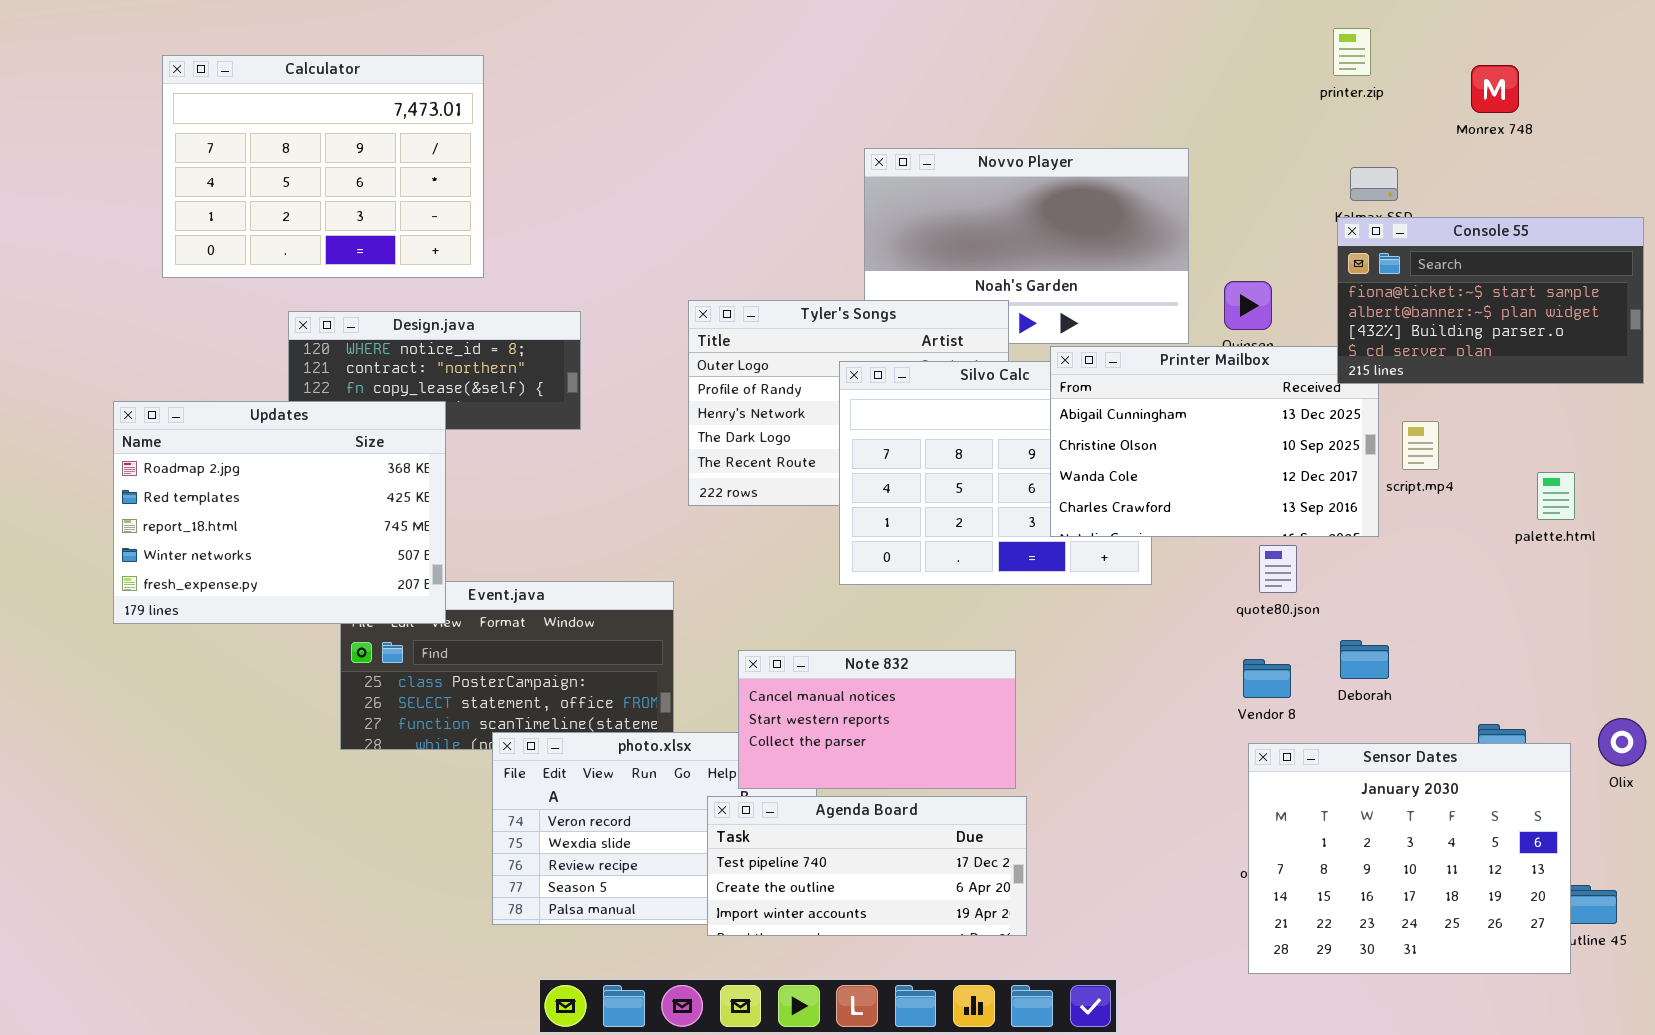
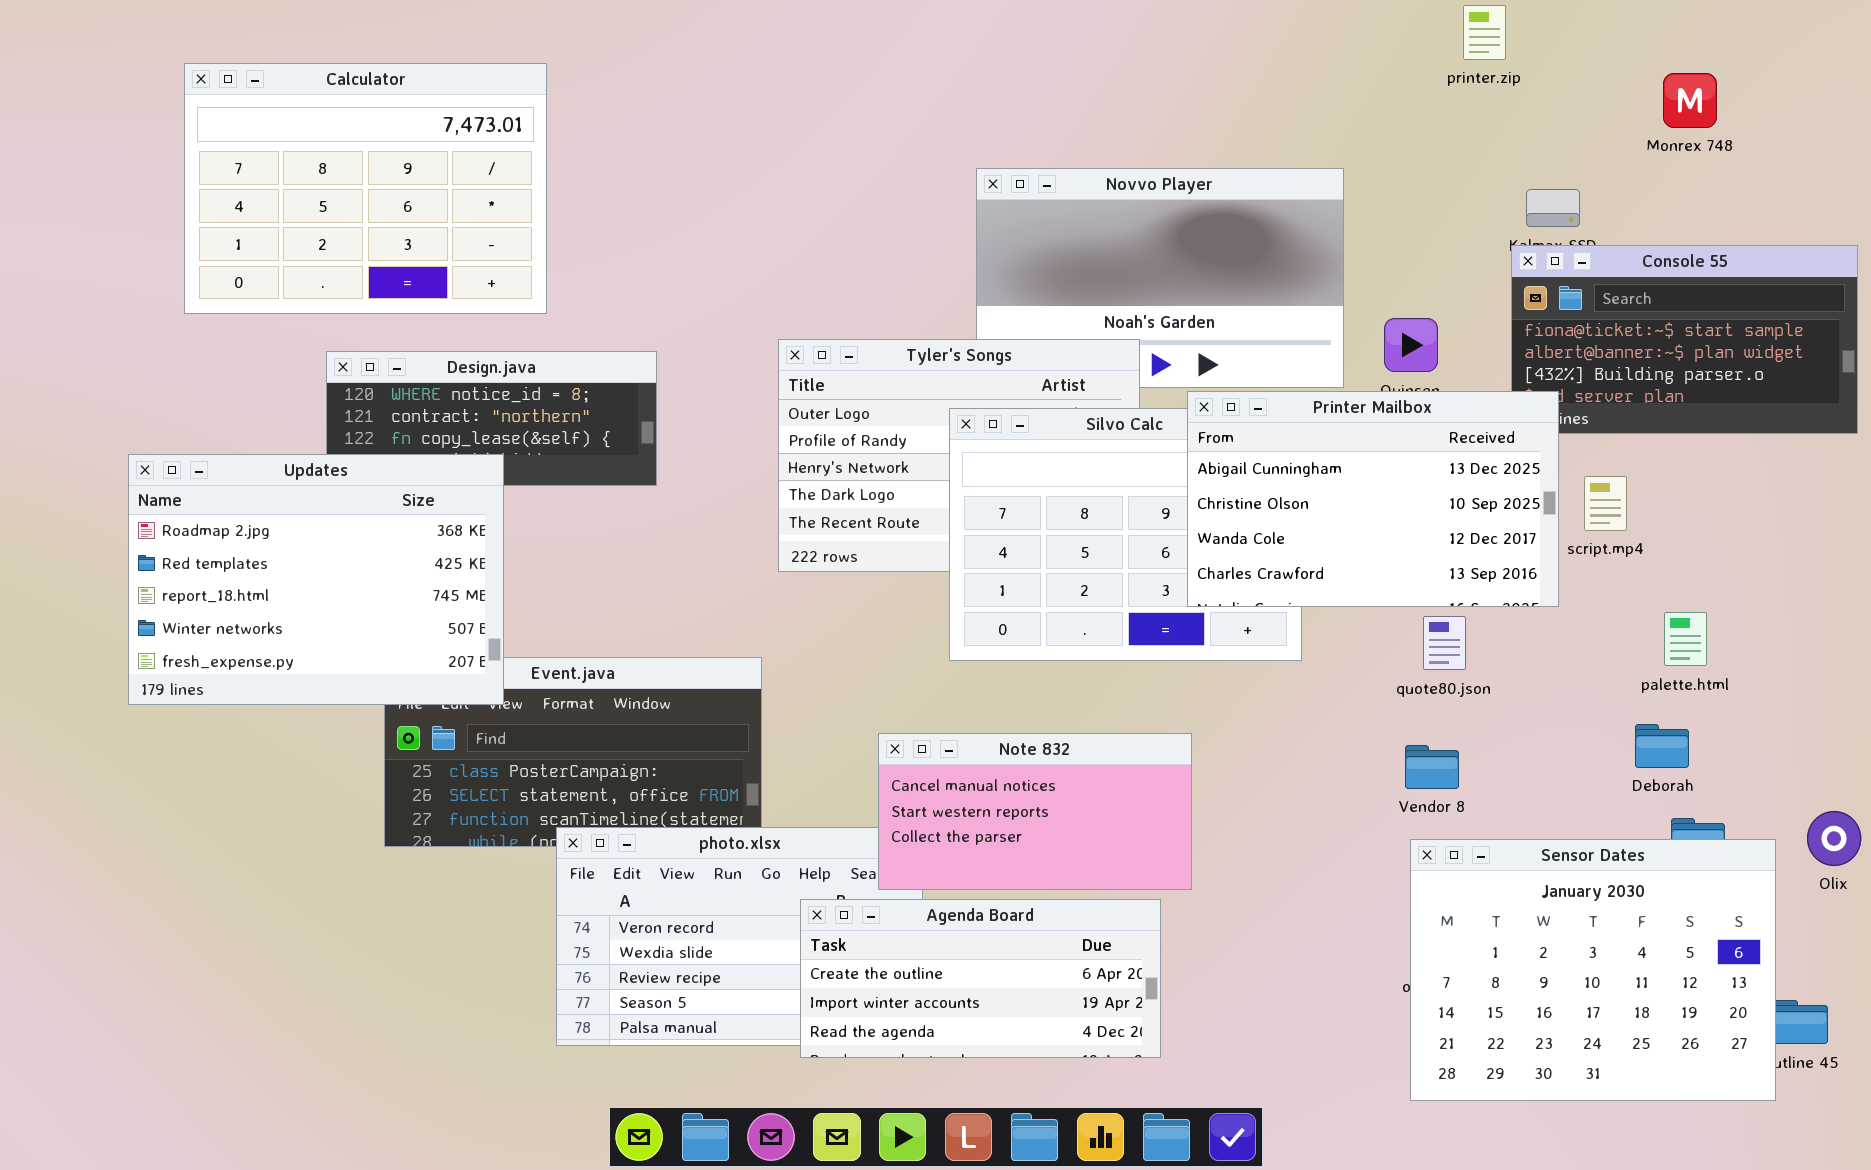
printer.zip: [1333,28,1371,76] -> [1463,5,1506,60], moved
Printer Mailbox: [1050,346,1379,537] -> [1187,391,1559,607], raised
palette.html: [1537,472,1575,520] -> [1664,612,1707,666], moved
Deborah: [1340,640,1389,679] -> [1635,724,1689,768], moved
Note 832: [738,650,1016,789] -> [878,733,1192,890], moved
Agenda Board: [707,796,1027,936] -> [800,899,1161,1058], scrolled down 1 row

